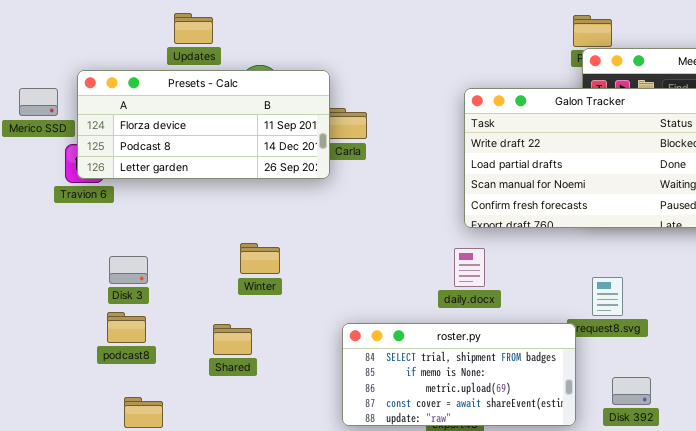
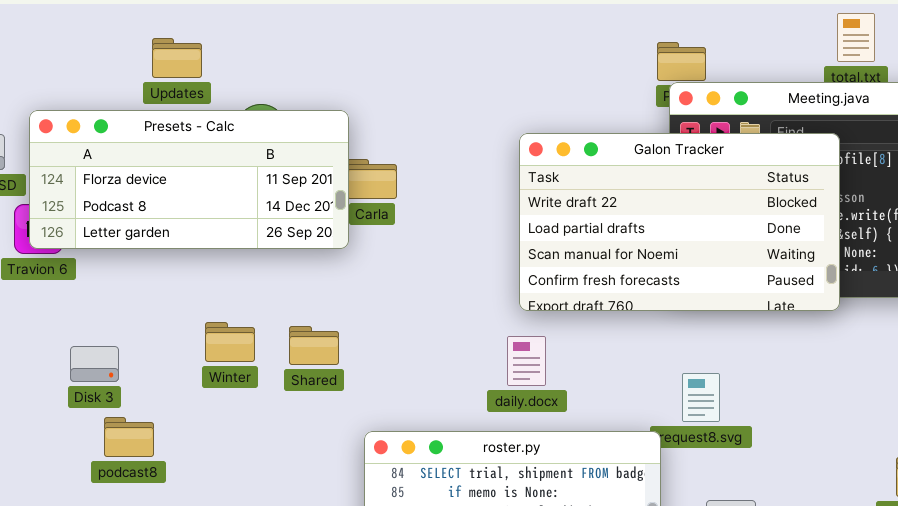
Winter: [240,243,280,274] -> [205,322,255,362], moved
podcast8: [107,312,146,343] -> [104,417,154,457], moved
Shared: [213,324,252,355] -> [289,326,339,365], moved

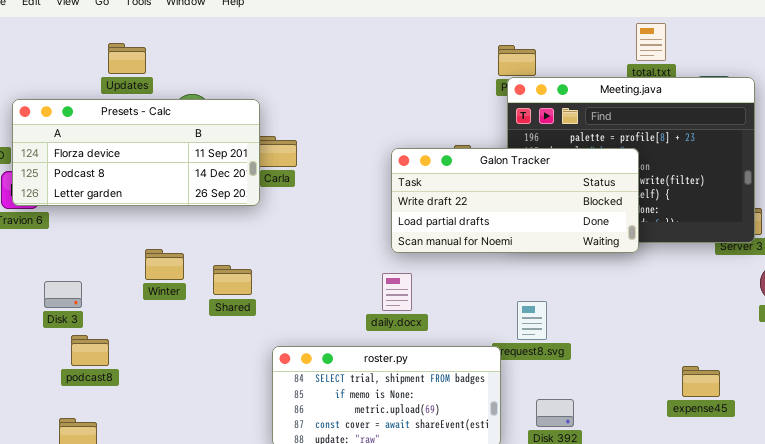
Galon Tracker: [519,133,840,311] -> [391,148,639,253], resized
Winter: [205,322,255,362] -> [145,249,184,280], moved

